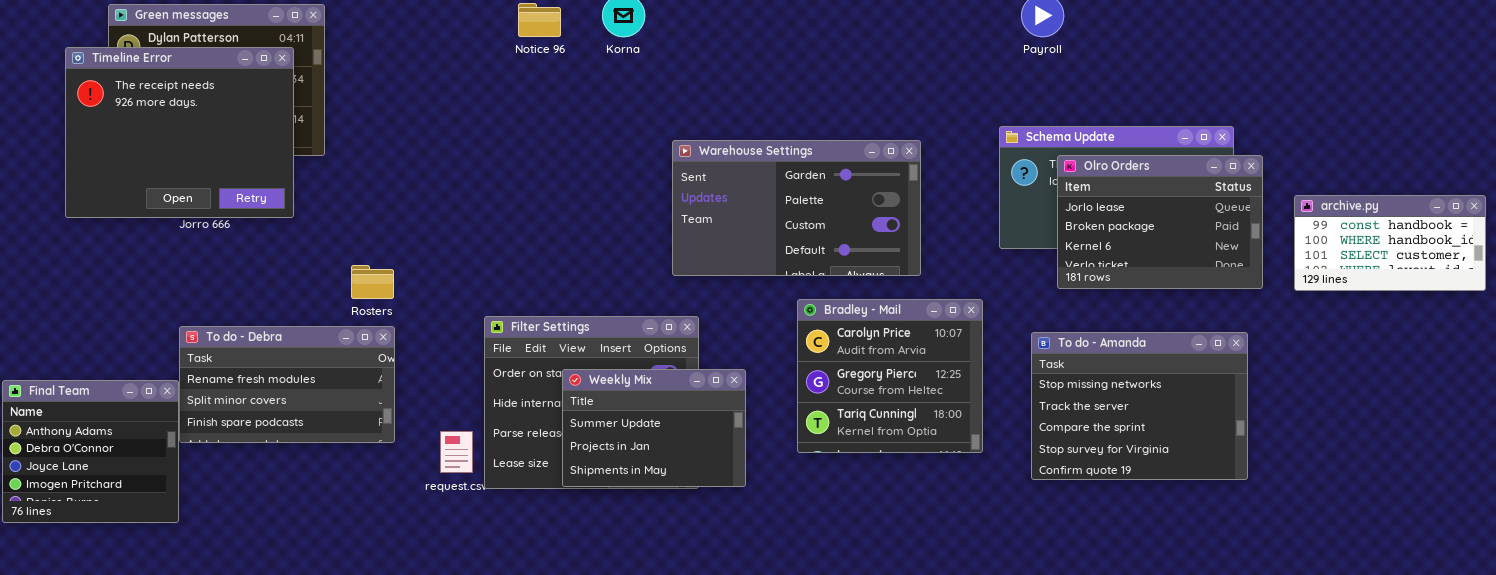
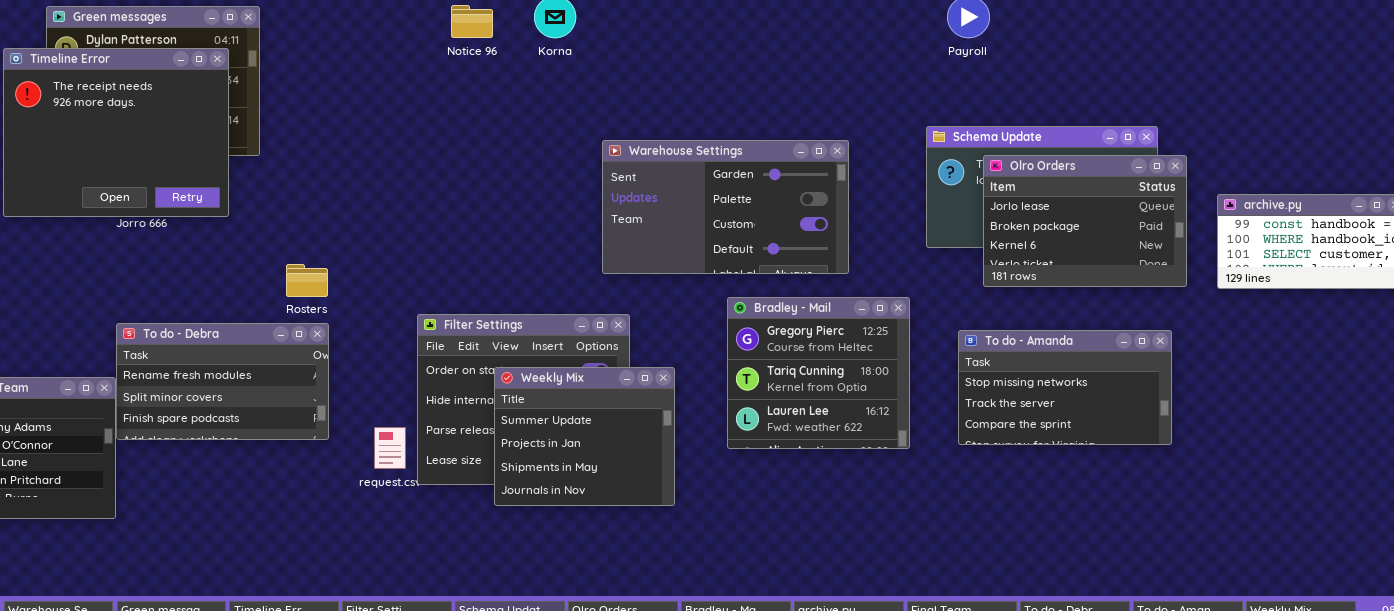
Bradley - Mail: [797,299,983,453] -> [727,297,910,449], scrolled down 1 row
To do - Amanda: [1031,332,1248,480] -> [958,330,1172,445], resized
Weekly Mix: [562,369,746,487] -> [494,367,675,506], resized

